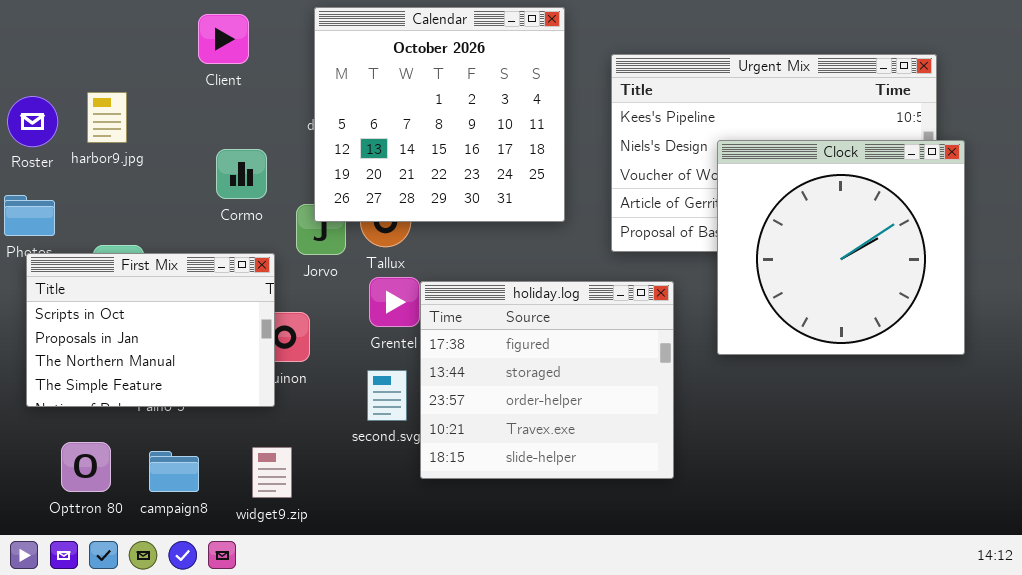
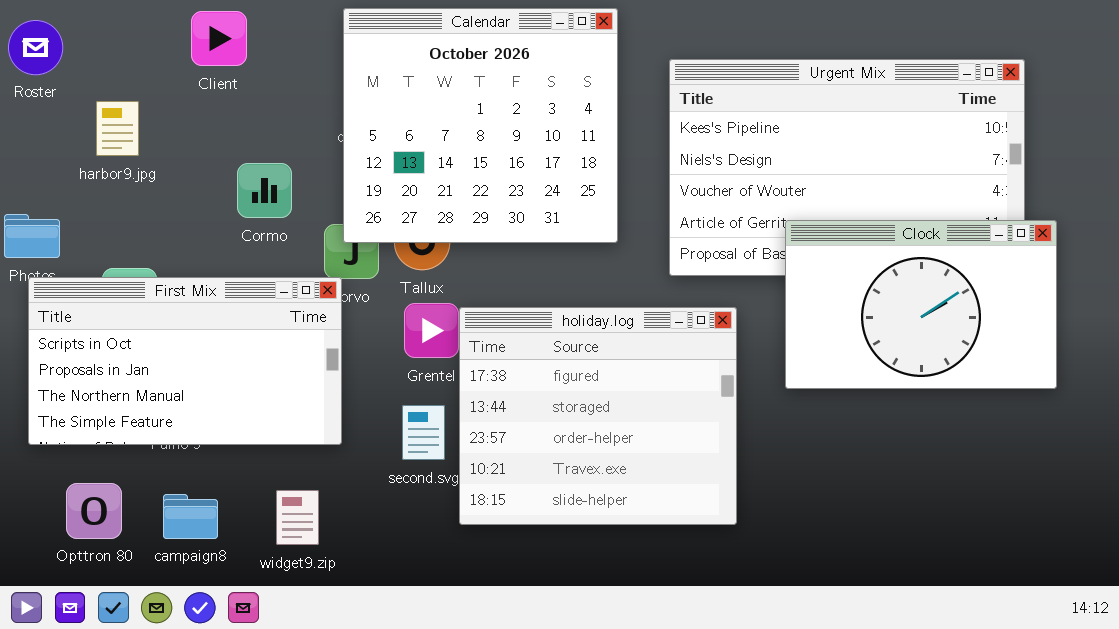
Client: [198,14,249,64] -> [191,11,247,66], moved
Roster: [7,96,58,147] -> [8,20,63,75], moved
Clock: [717,140,965,355] -> [785,220,1057,389], resized
First Mix: [26,253,275,407] -> [28,277,342,445], resized

